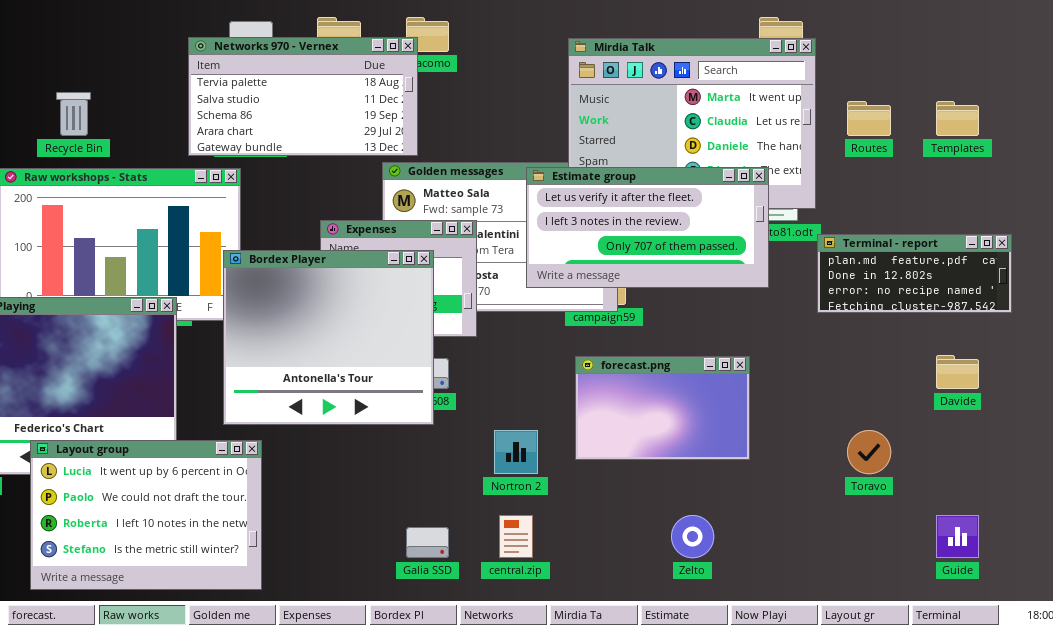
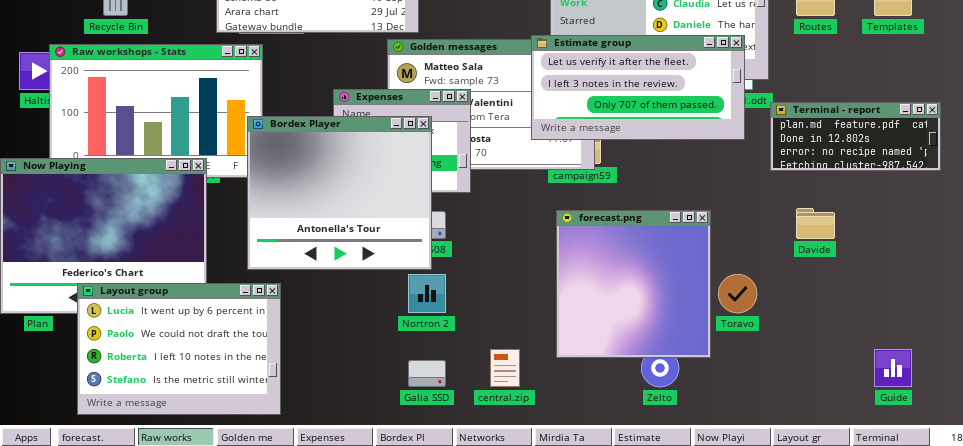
Estimate group: [526,167,769,288] -> [531,35,745,140], moved
Davide: [936,355,979,389] -> [796,208,835,239], moved
forecast.png: [575,356,750,460] -> [556,210,711,358], resized
Nortron 2: [494,430,538,474] -> [408,274,446,313], moved
Toravo: [847,430,891,474] -> [718,274,757,313], moved

